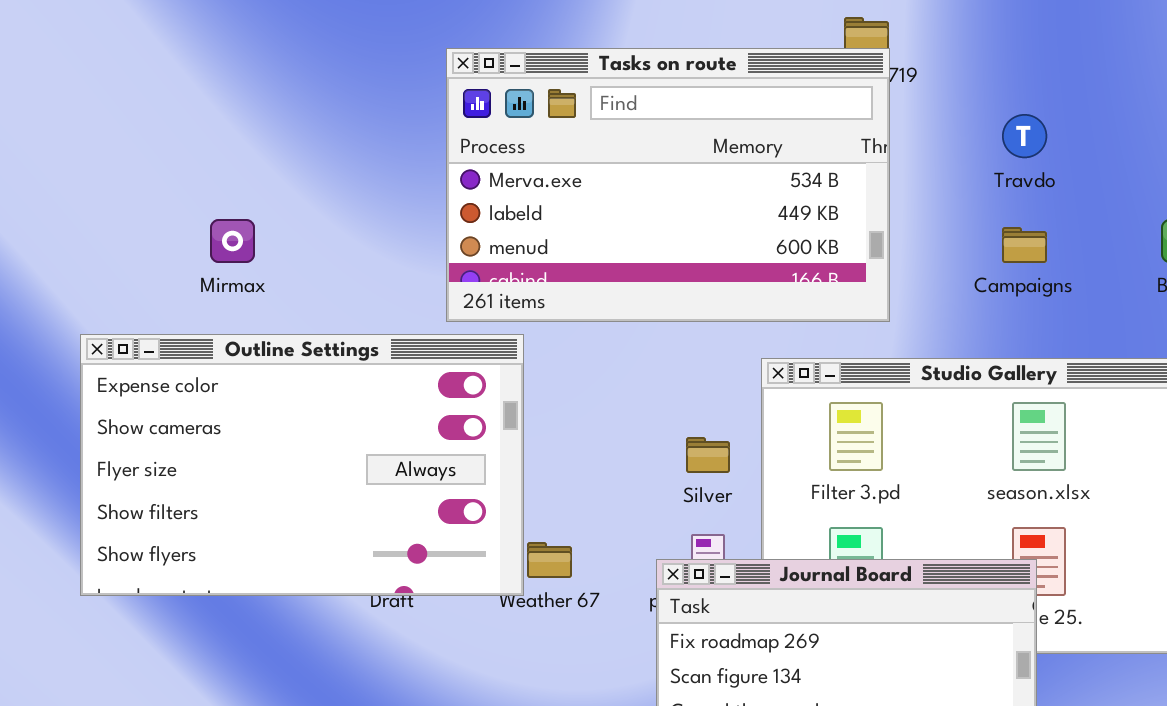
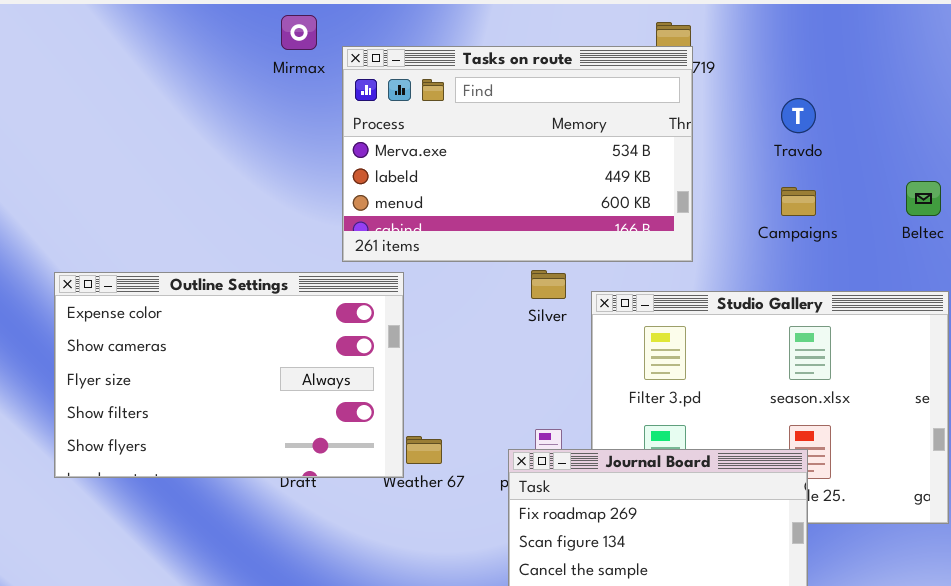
Mirmax: [210,219,255,263] -> [281,15,317,50], moved
Silver: [686,437,730,473] -> [531,270,566,299], moved

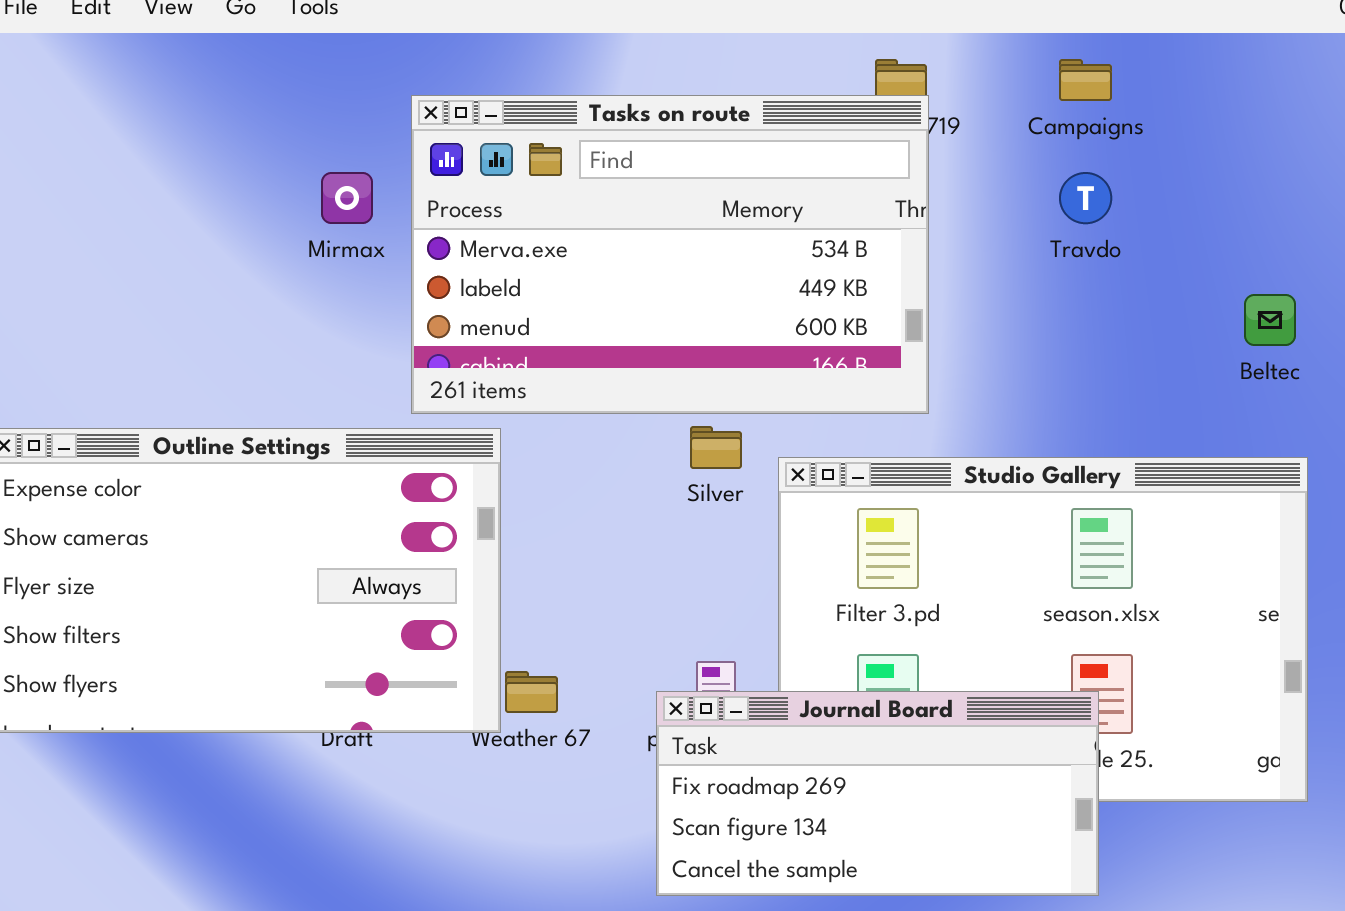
Mirmax: [281,15,317,50] -> [321,172,373,224], moved
Campaigns: [781,187,816,216] -> [1059,59,1112,101], moved

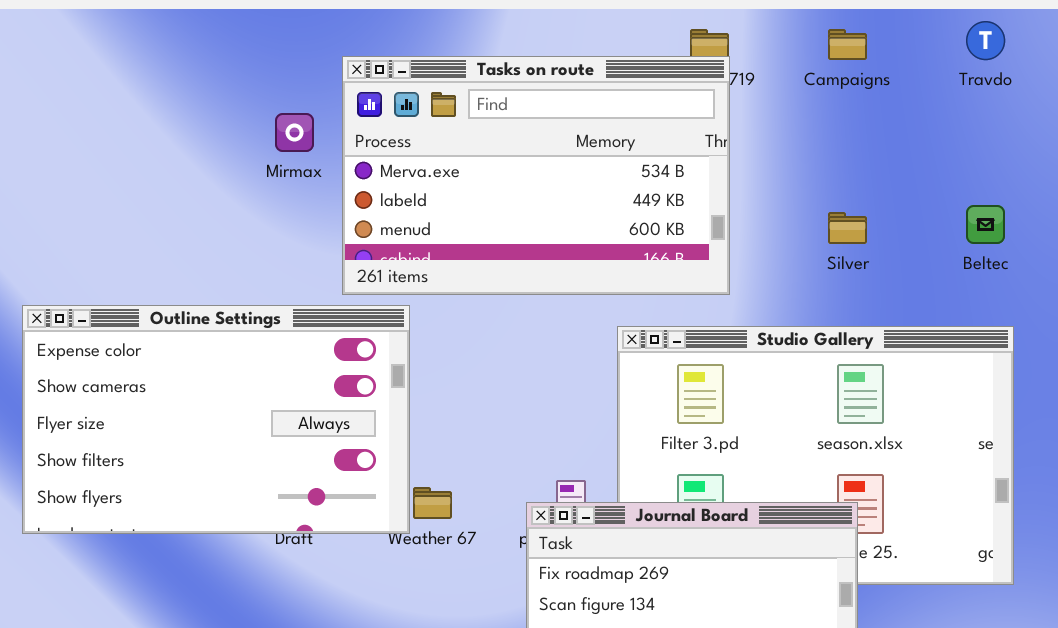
Travdo: [1059,172,1112,224] -> [966,21,1005,60], moved
Silver: [690,426,742,469] -> [828,212,867,244], moved

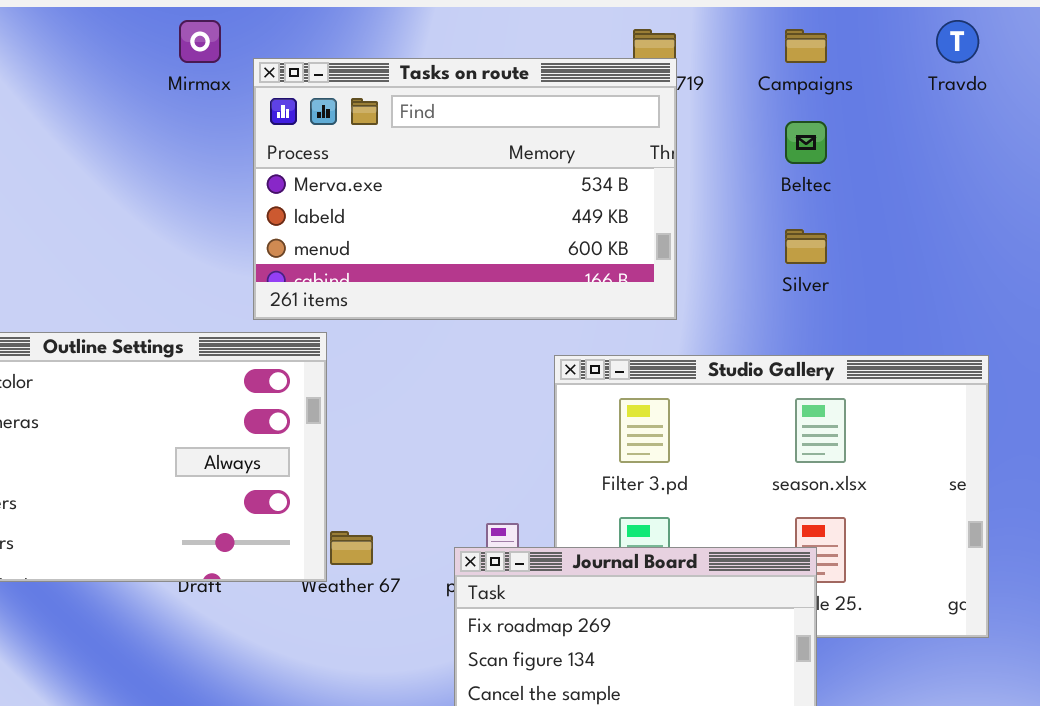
Mirmax: [275,113,314,152] -> [179,20,221,63], moved
Beltec: [966,205,1005,244] -> [785,121,827,164], moved

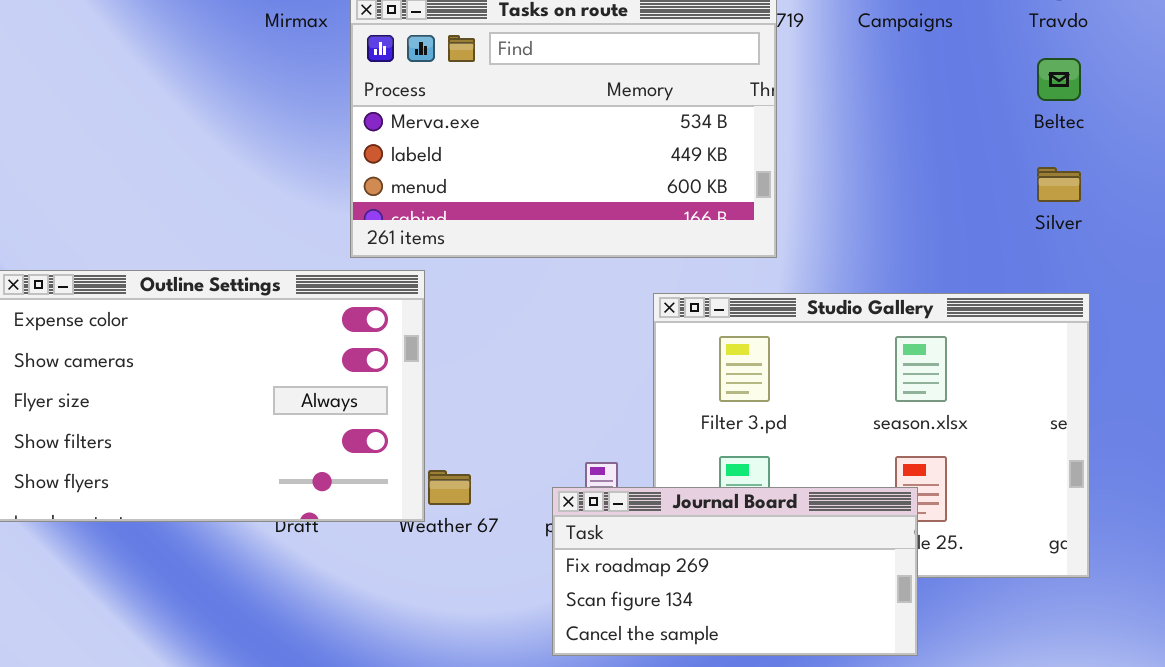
Beltec: [785,121,827,164] -> [1037,58,1081,101], moved
Silver: [785,229,827,264] -> [1037,167,1081,202], moved

